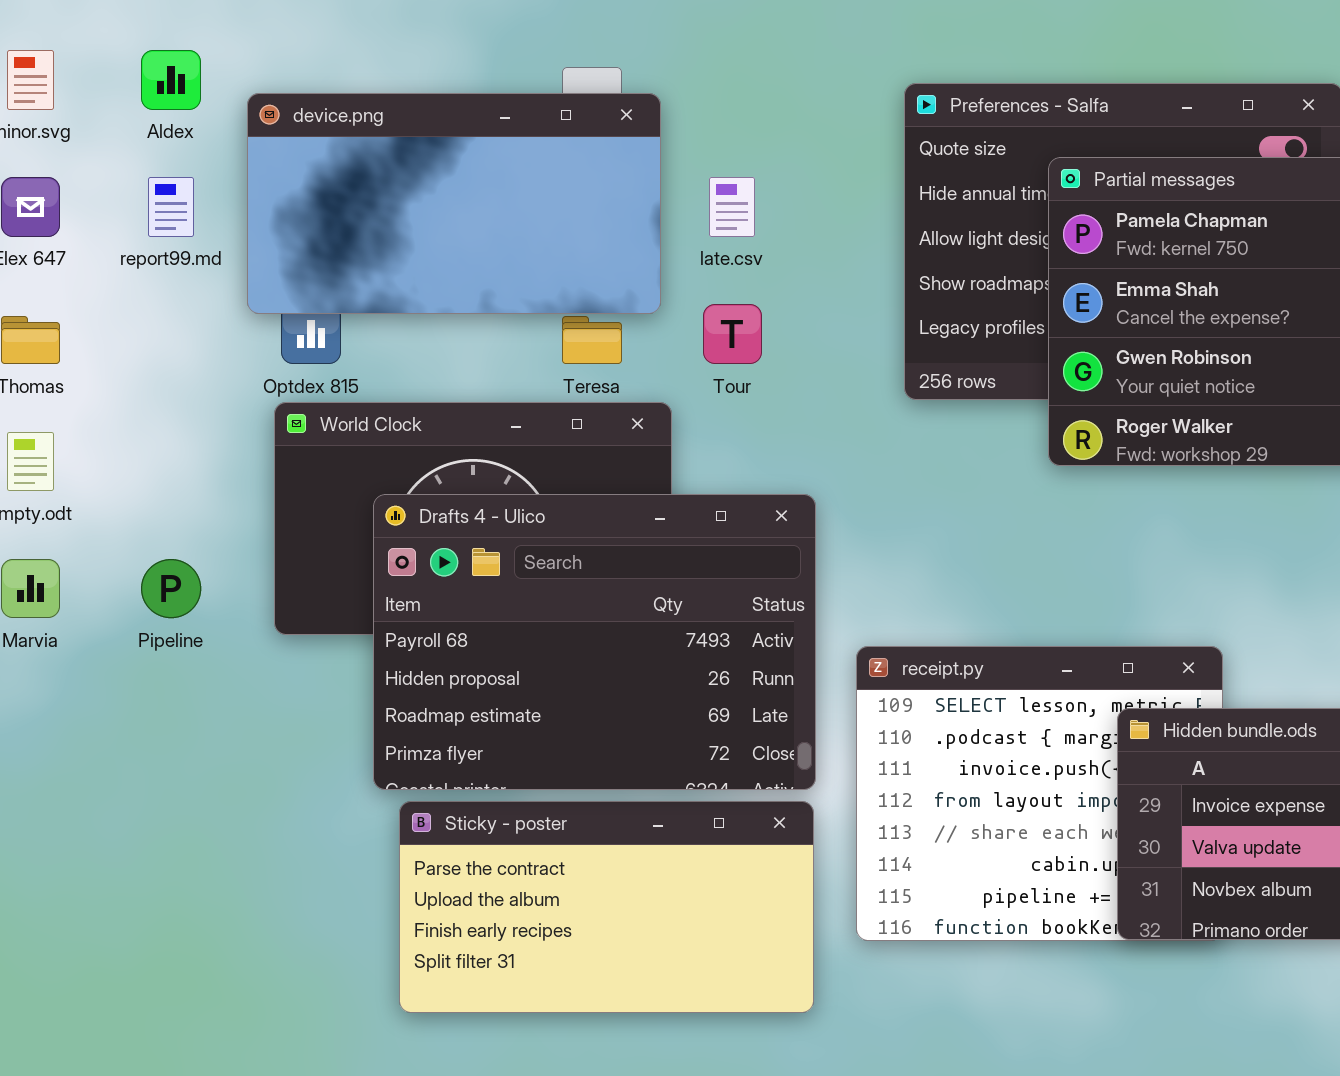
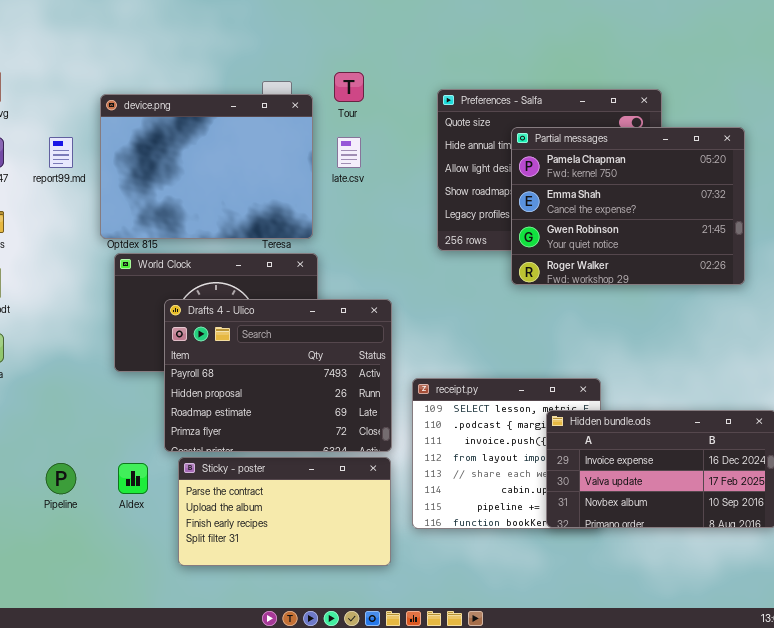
Aldex: [141,50,201,110] -> [118,463,148,494], moved
device.png: [247,93,661,314] -> [100,94,313,239], resized
Tour: [703,304,762,364] -> [334,72,364,102], moved
Pipeline: [141,559,201,618] -> [46,463,76,494], moved

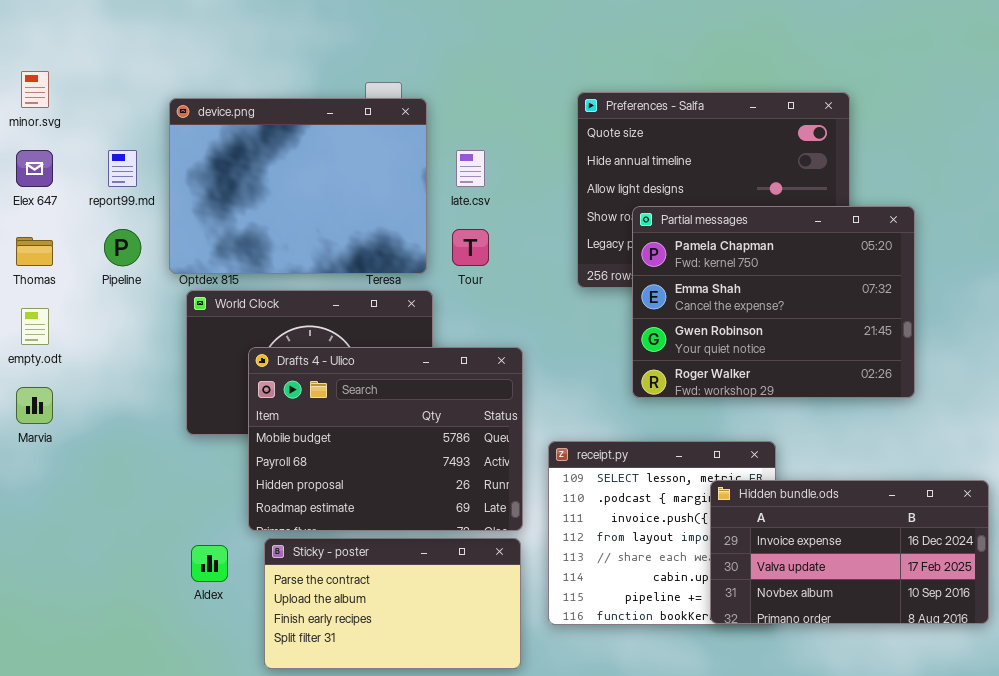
Tour: [334,72,364,102] -> [452,229,489,266], moved
Partial messages: [511,127,745,285] -> [632,206,915,398], moved
Drafts 4 - Ulico: [164,299,392,452] -> [248,347,523,531], scrolled up 1 row
Pipeline: [46,463,76,494] -> [104,229,141,266], moved

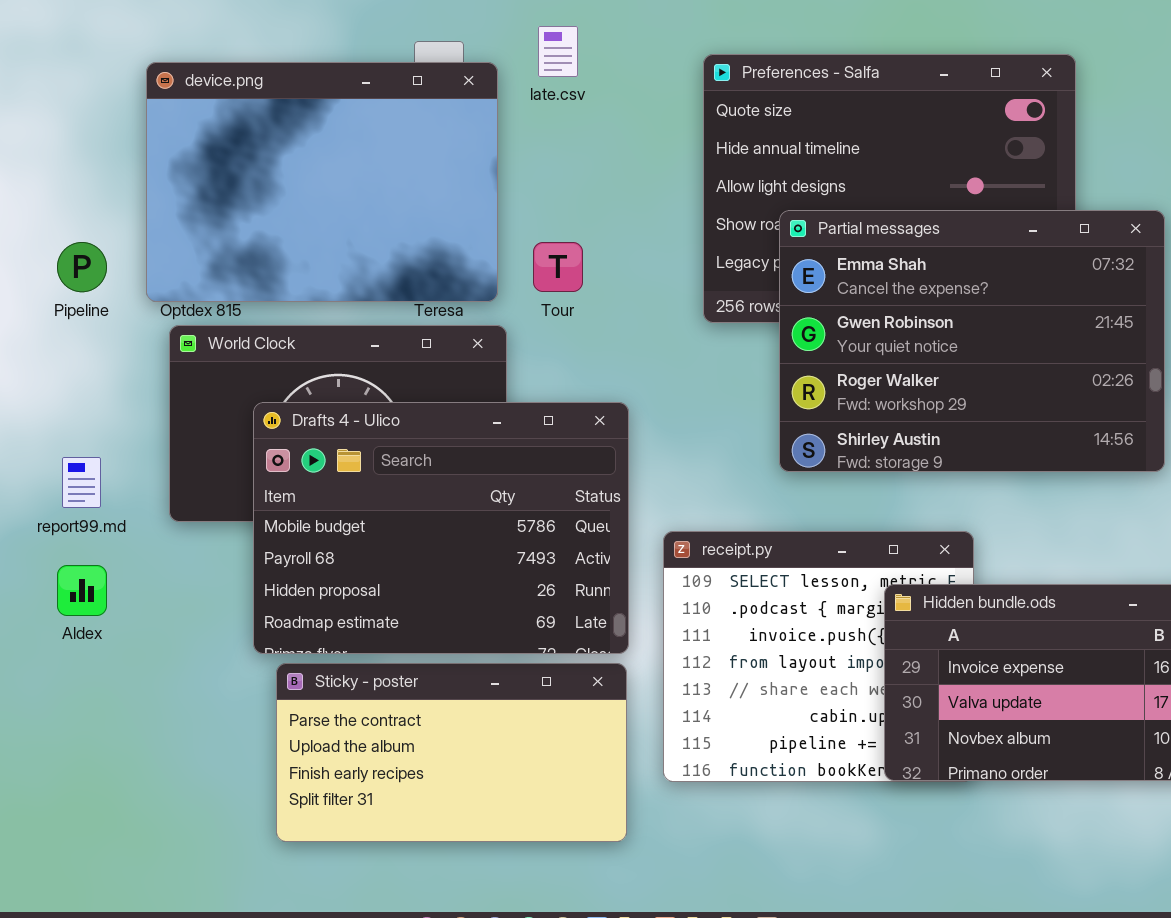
report99.md: [108,150,137,187] -> [62,457,101,508], moved
late.csv: [456,150,485,187] -> [538,26,578,77], moved
Partial messages: [632,206,915,398] -> [779,210,1165,472], scrolled down 1 row
Aldex: [191,545,228,582] -> [57,565,107,616], moved

